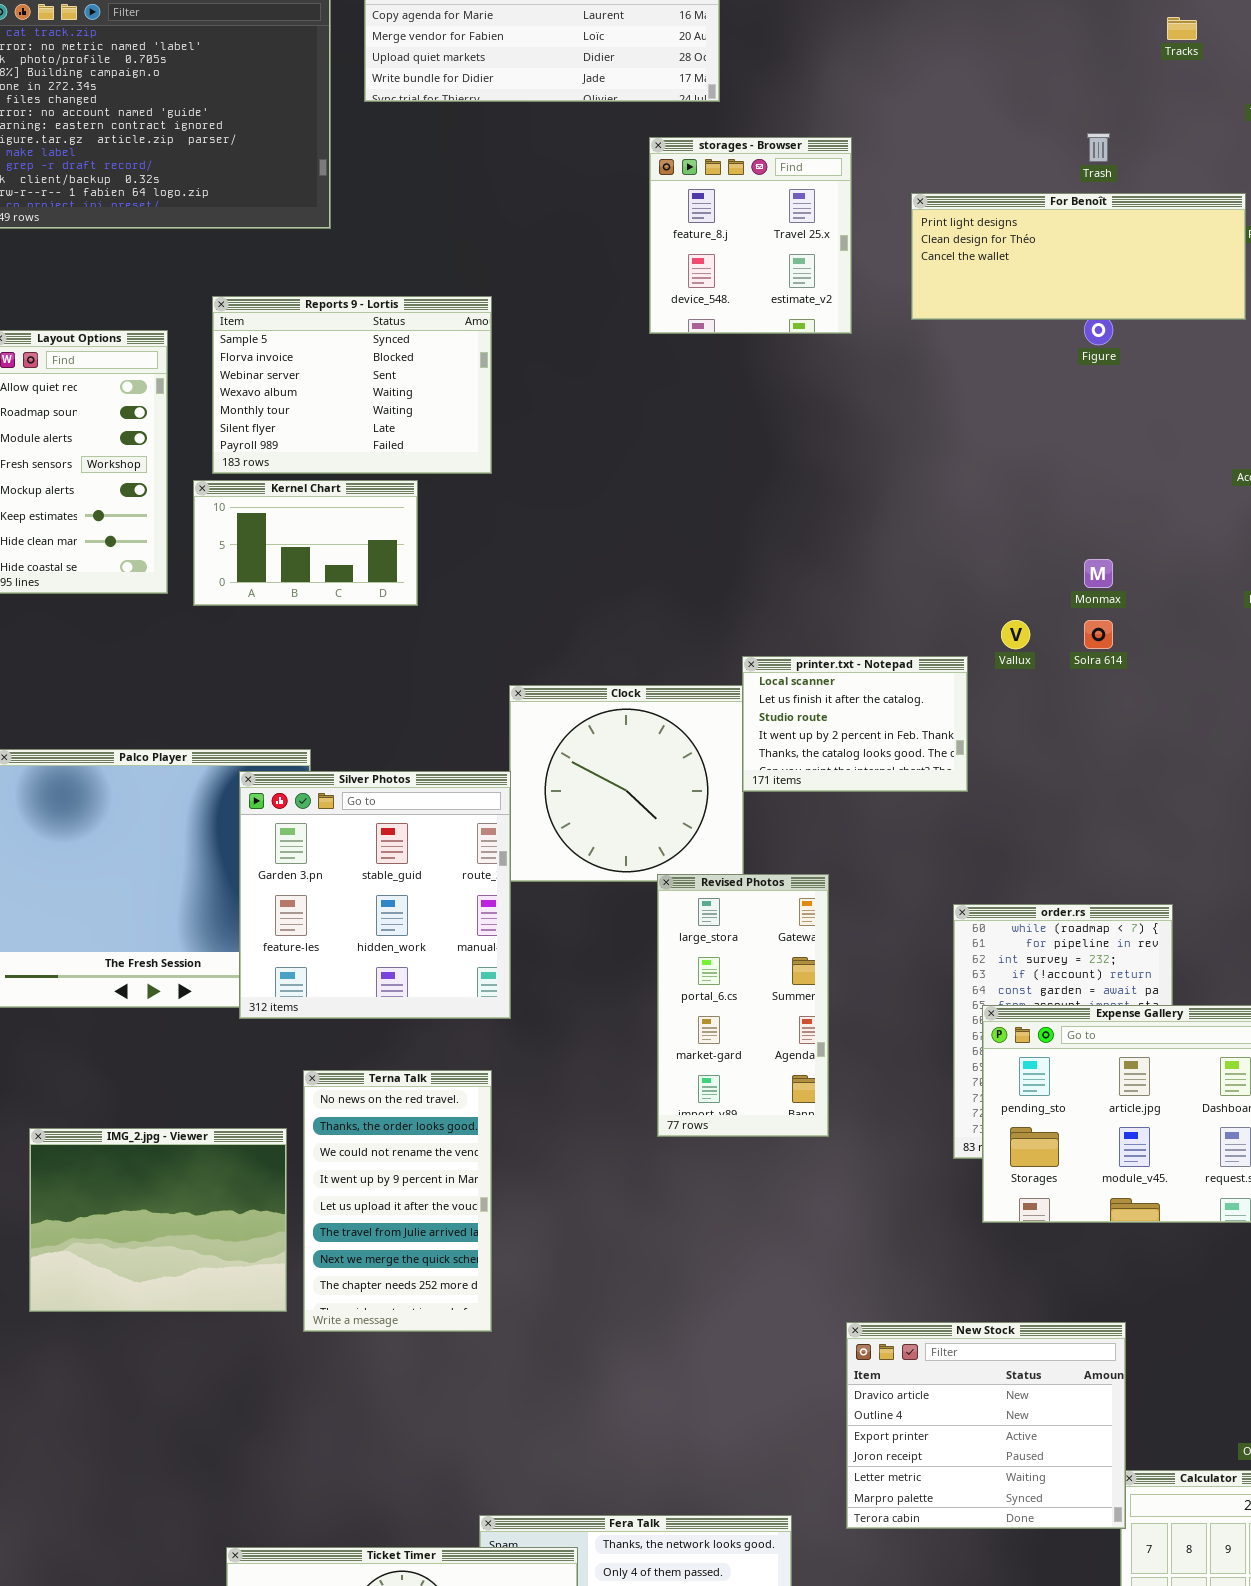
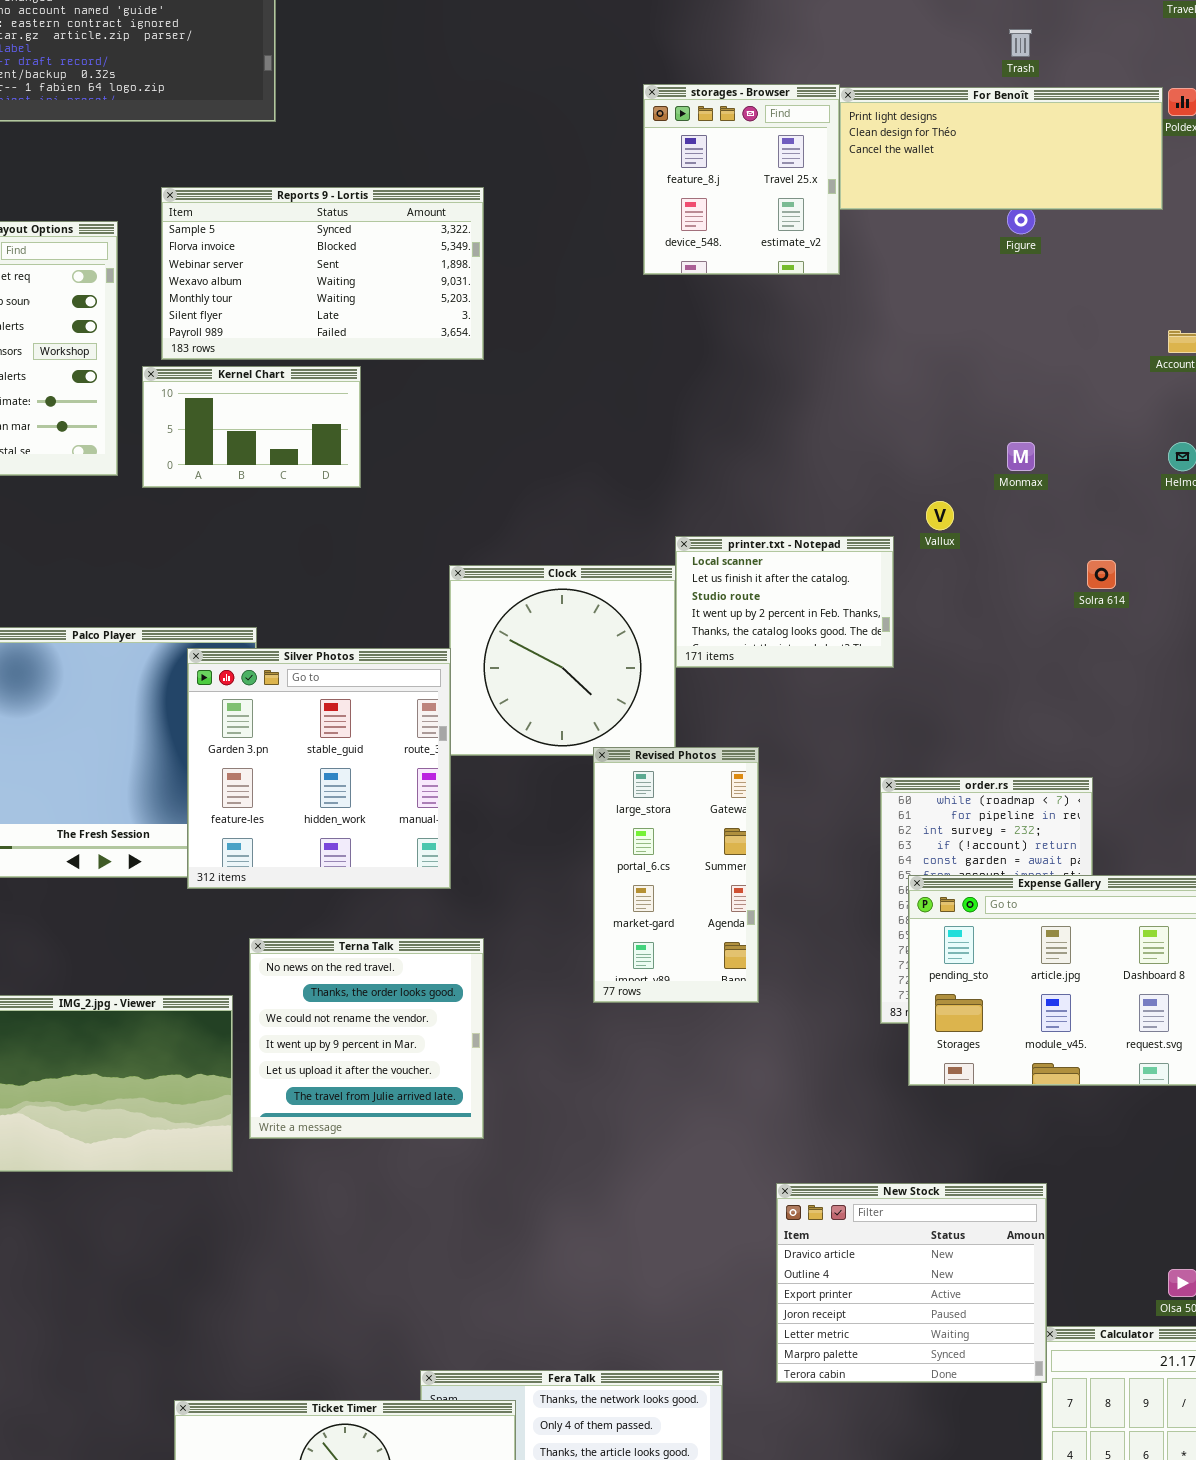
storages - Browser: [649,137,852,334] -> [643,84,840,275], moved
Reports 9 - Lortis: [212,296,492,474] -> [161,187,484,360], resized
Solra 614: [1084,620,1113,649] -> [1087,560,1116,589], moved
Terna Talk: [303,1070,492,1332] -> [249,938,484,1139], resized

